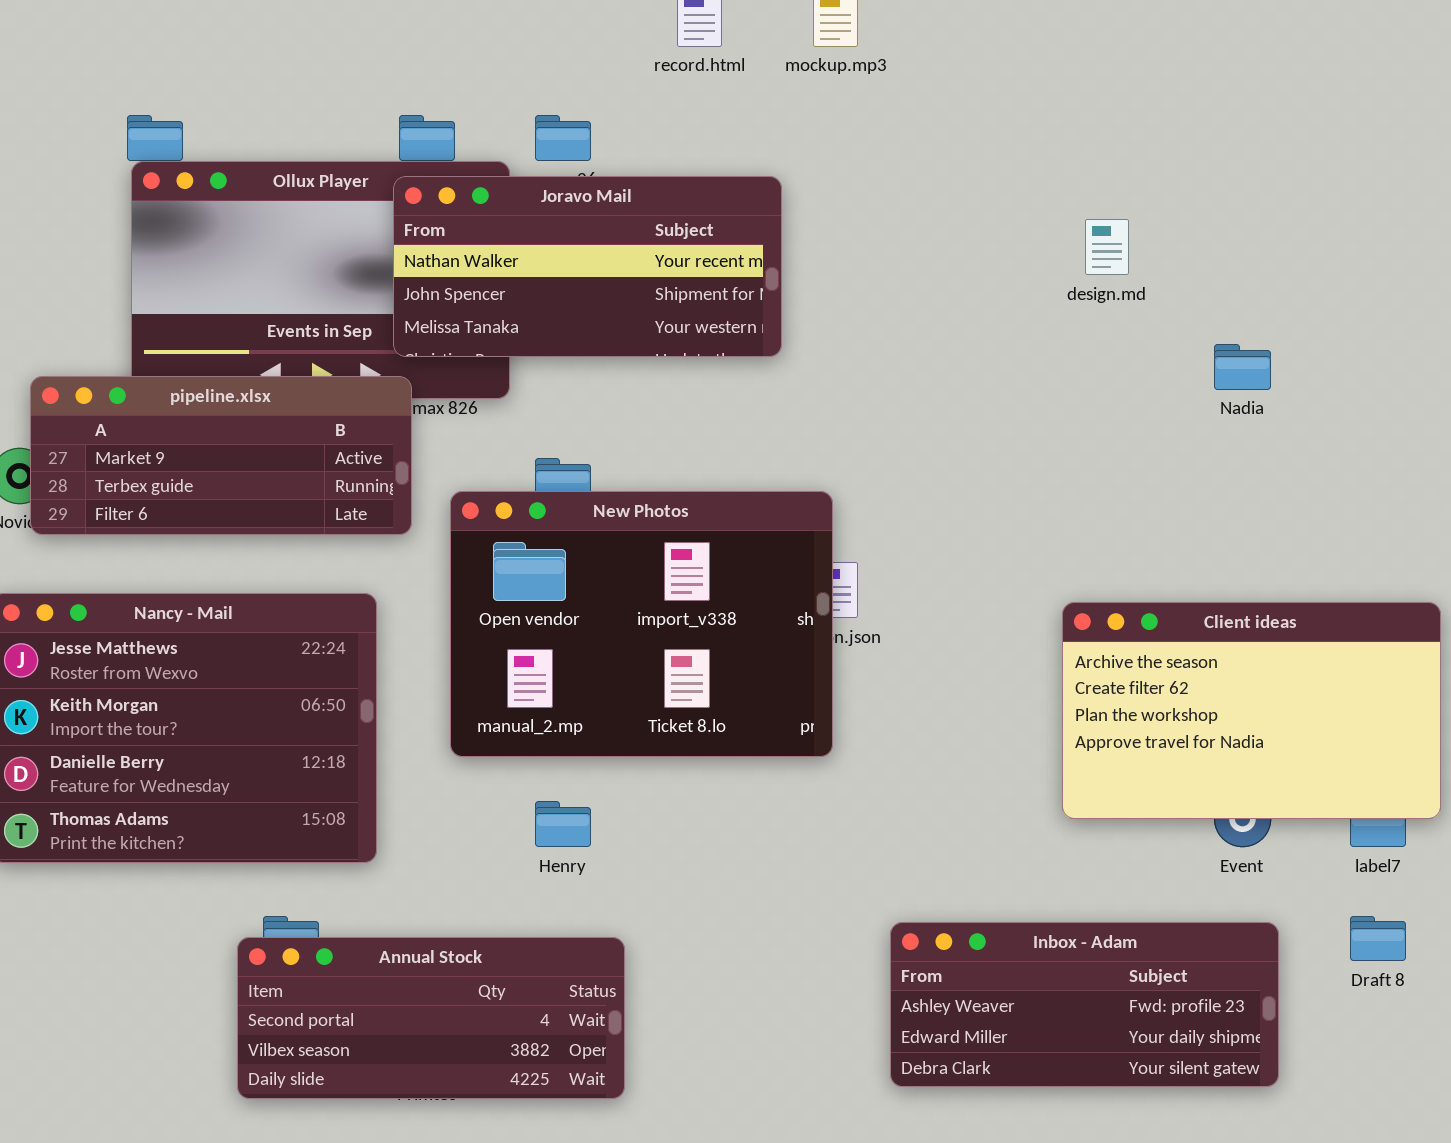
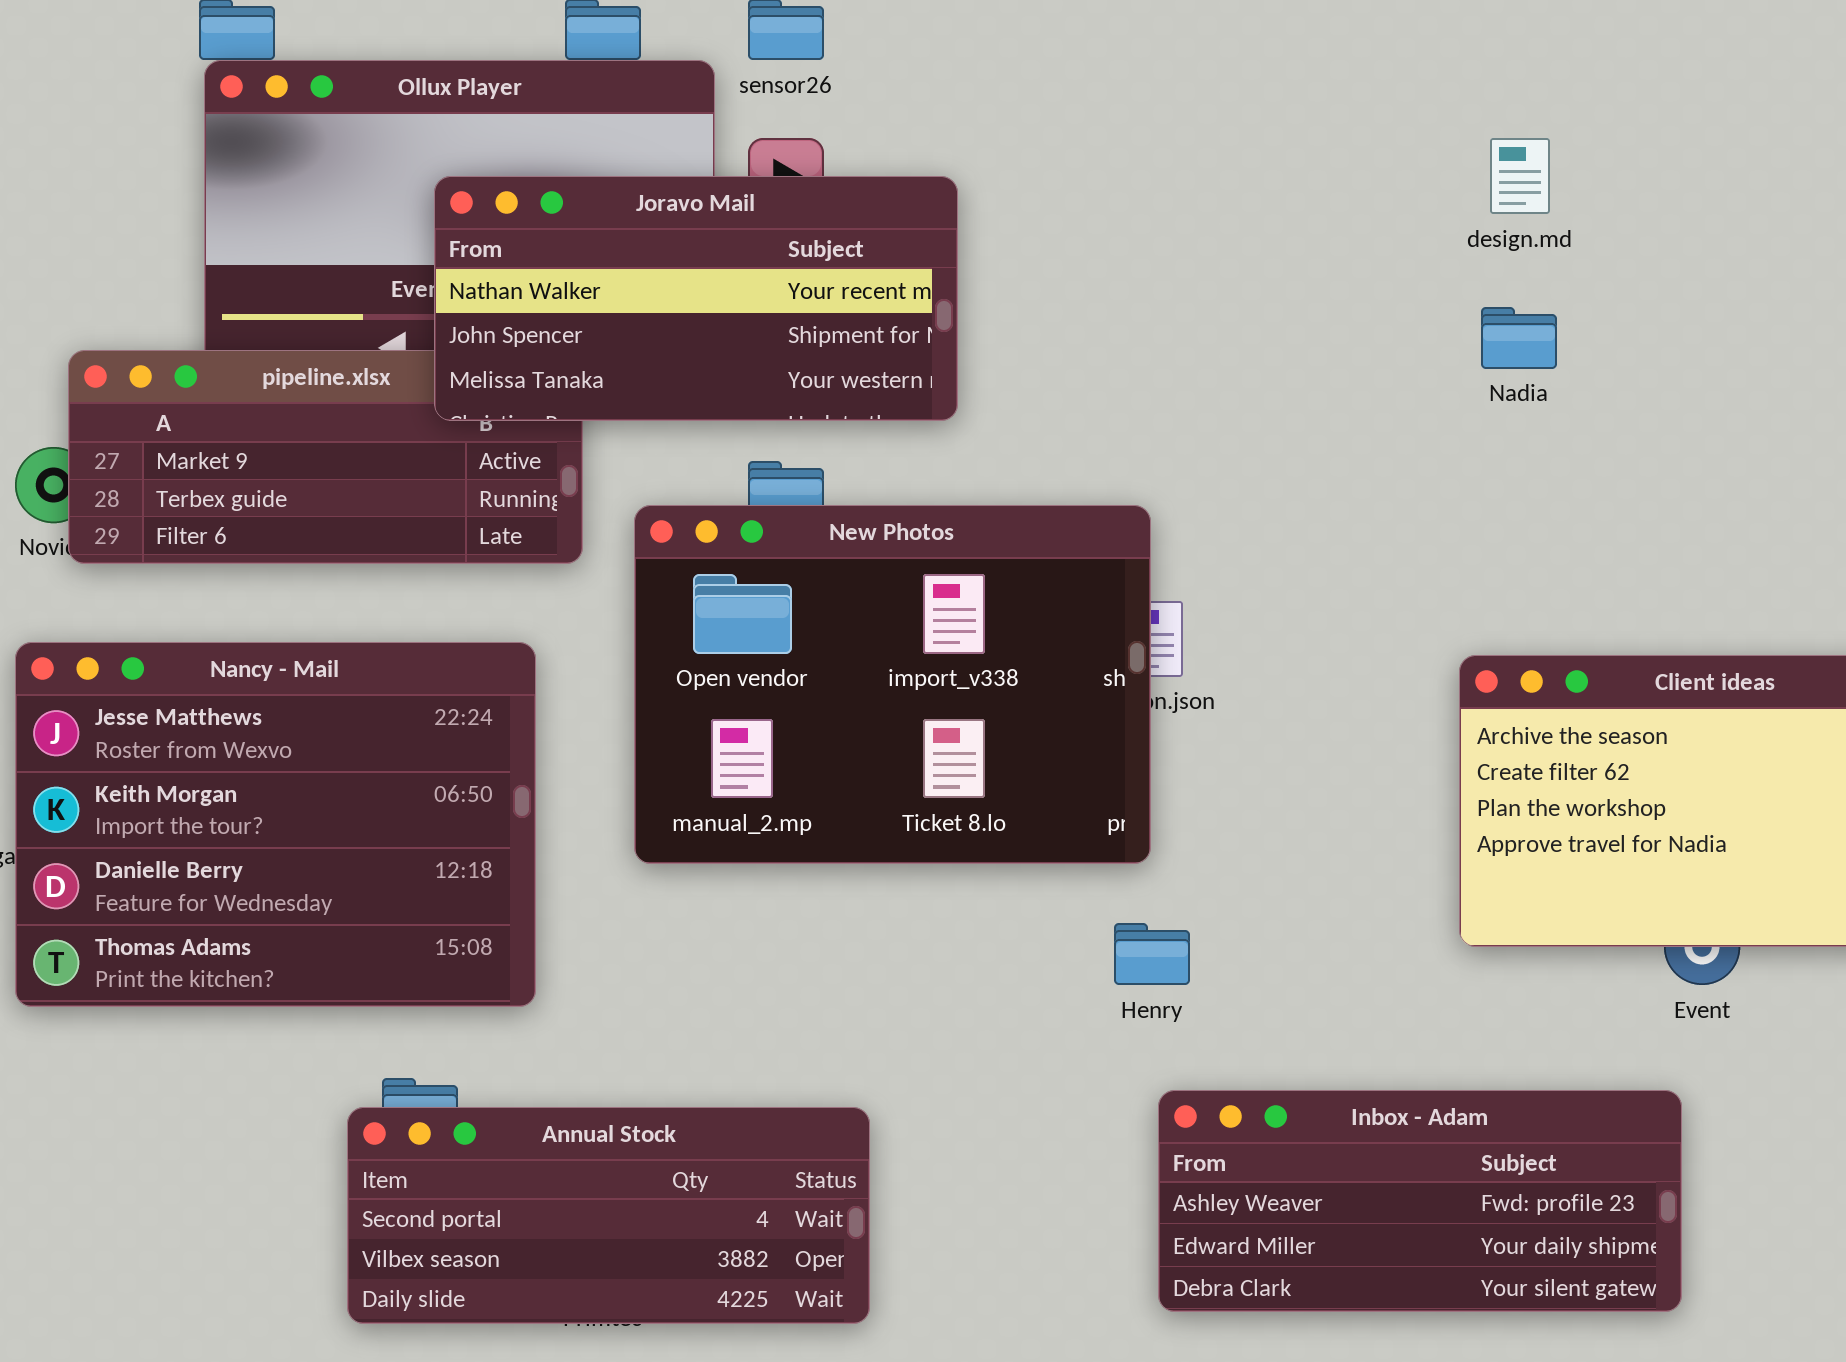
Joravo Mail: [393,176,782,357] -> [434,176,958,421], moved
Nadia: [1214,344,1271,390] -> [1481,307,1557,369], moved
Henry: [535,801,591,847] -> [1114,923,1190,985], moved
Inbox - Adam: [890,922,1279,1087] -> [1158,1090,1682,1312], moved

